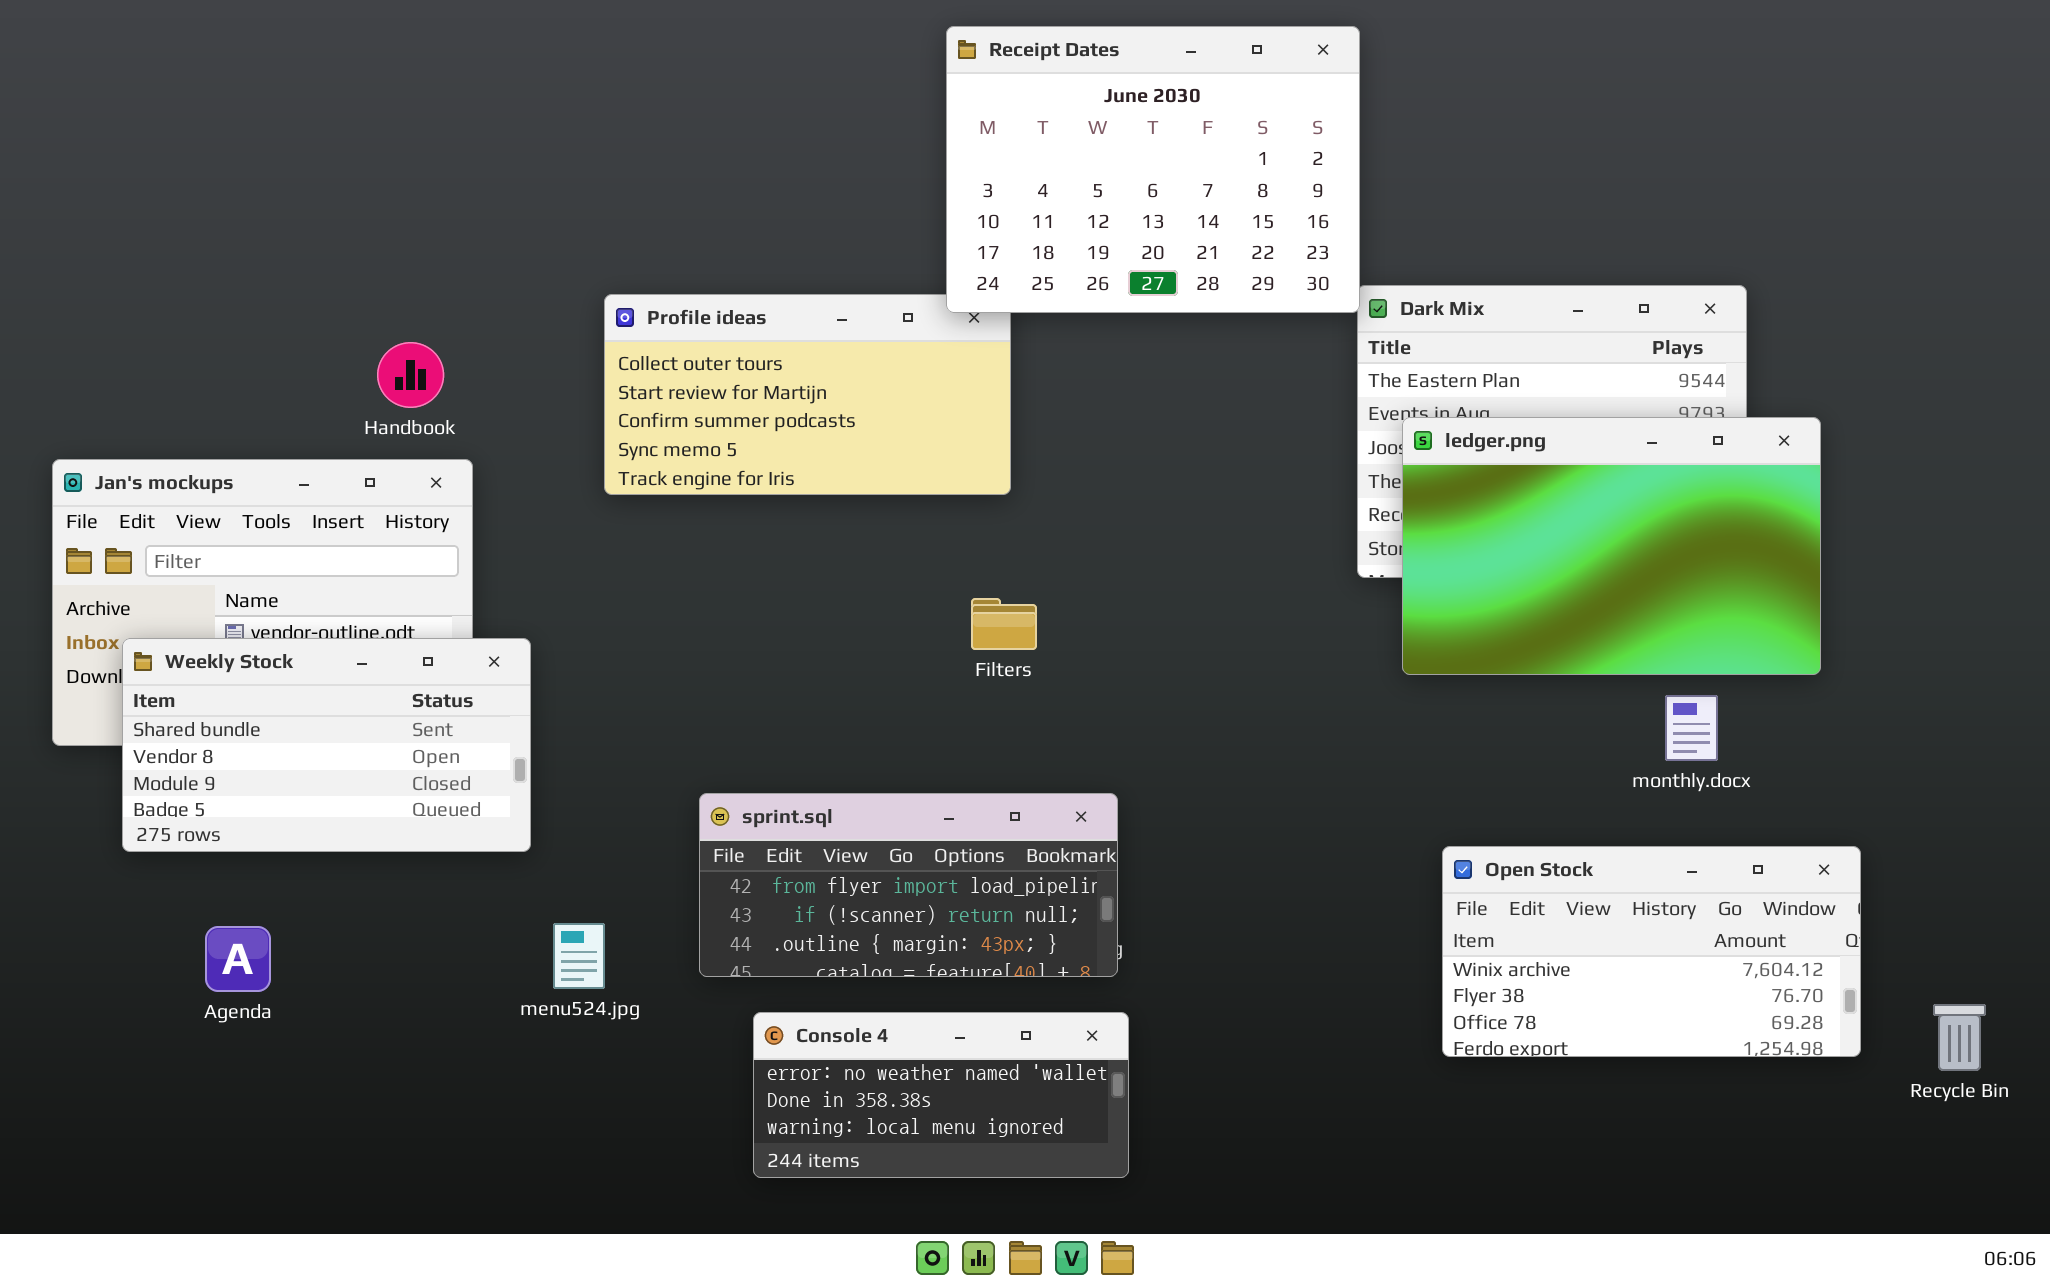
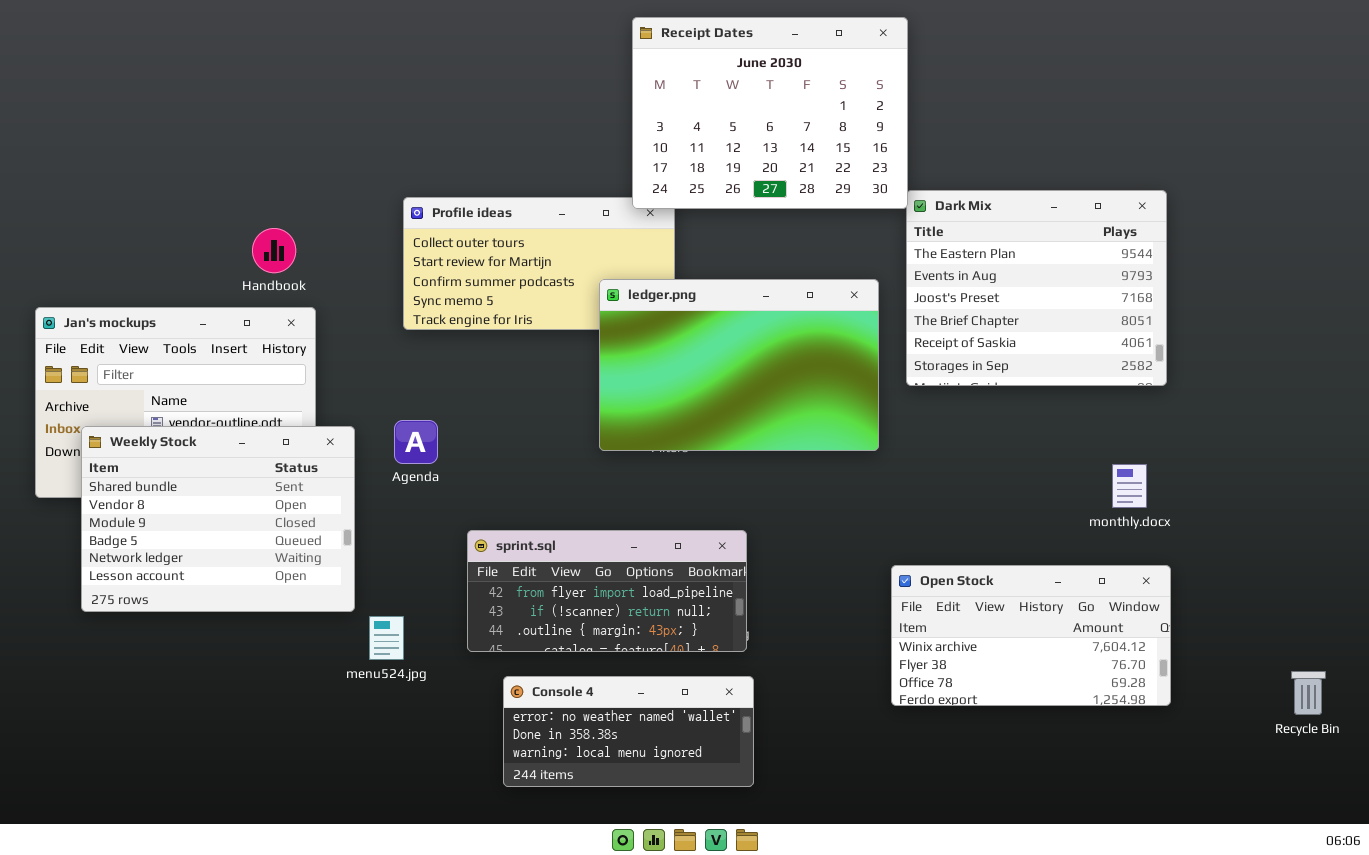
ledger.png: [1402,417,1821,675] -> [599,279,879,451], moved
Weekly Stock: [122,638,531,852] -> [81,426,355,612], resized
Open Stock: [1442,846,1861,1057] -> [891,565,1171,706], moved
Agenda: [205,926,271,992] -> [394,420,438,464], moved

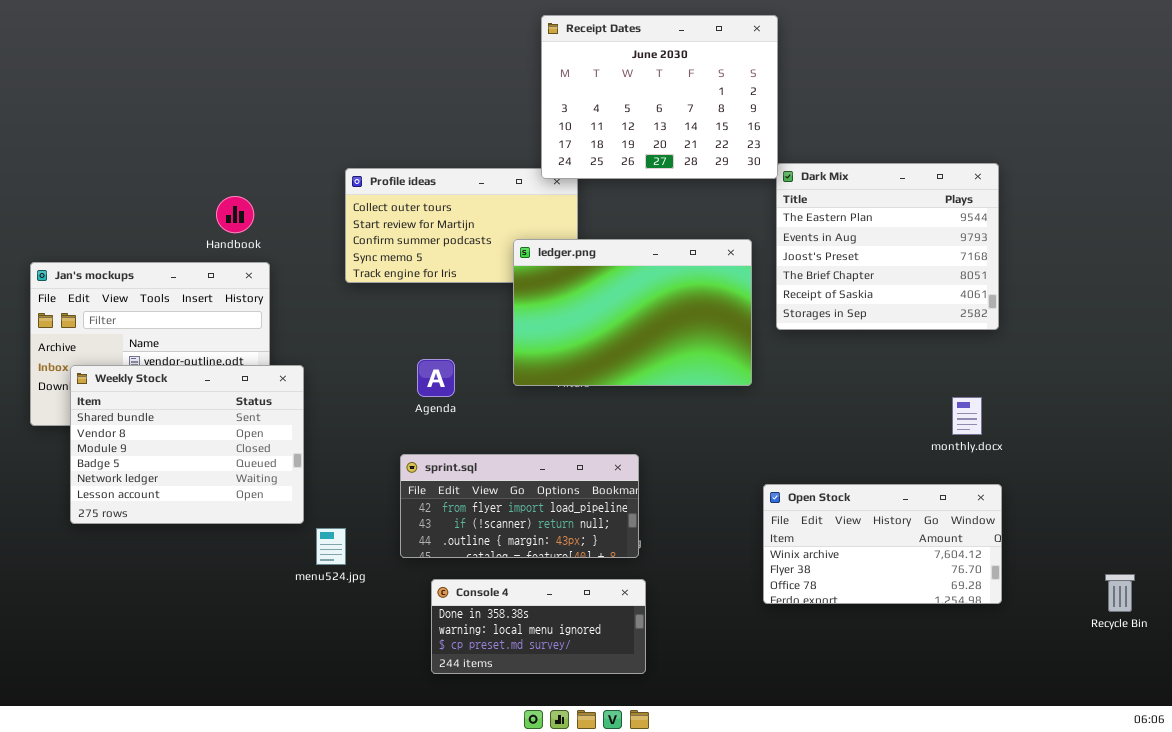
Agenda: [394,420,438,464] -> [417,359,455,397], moved
Console 4: [503,676,754,787] -> [431,579,646,674], scrolled down 1 row

